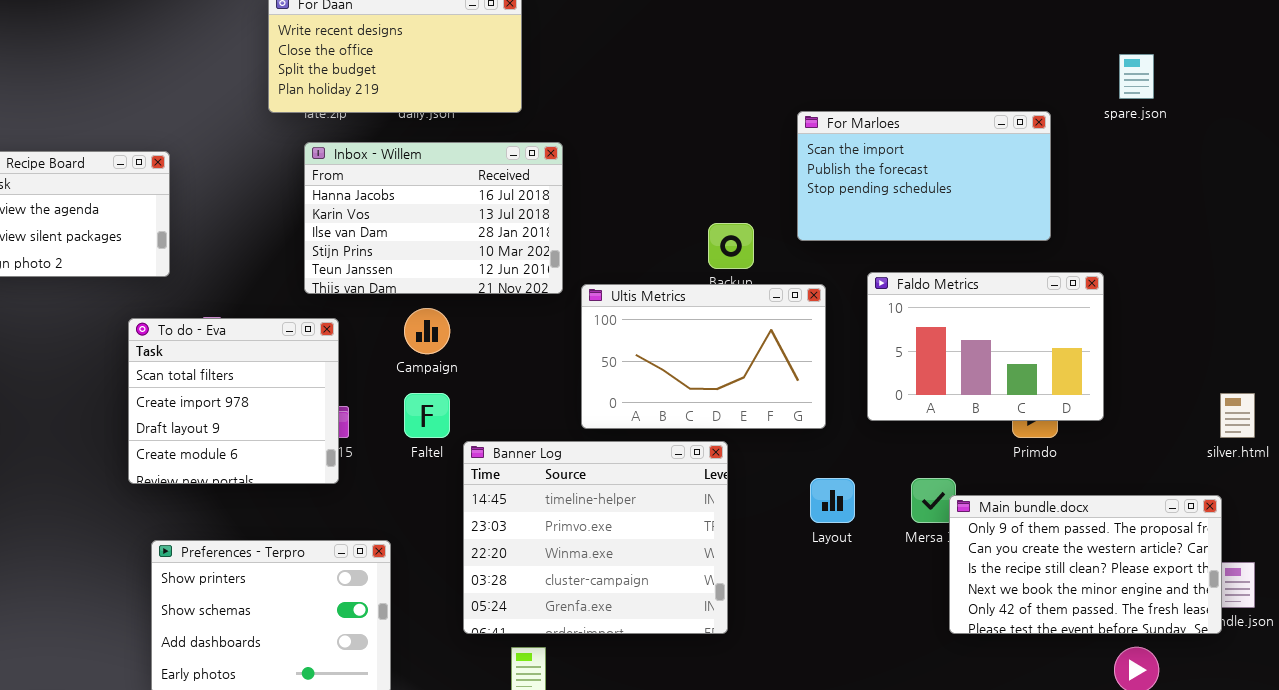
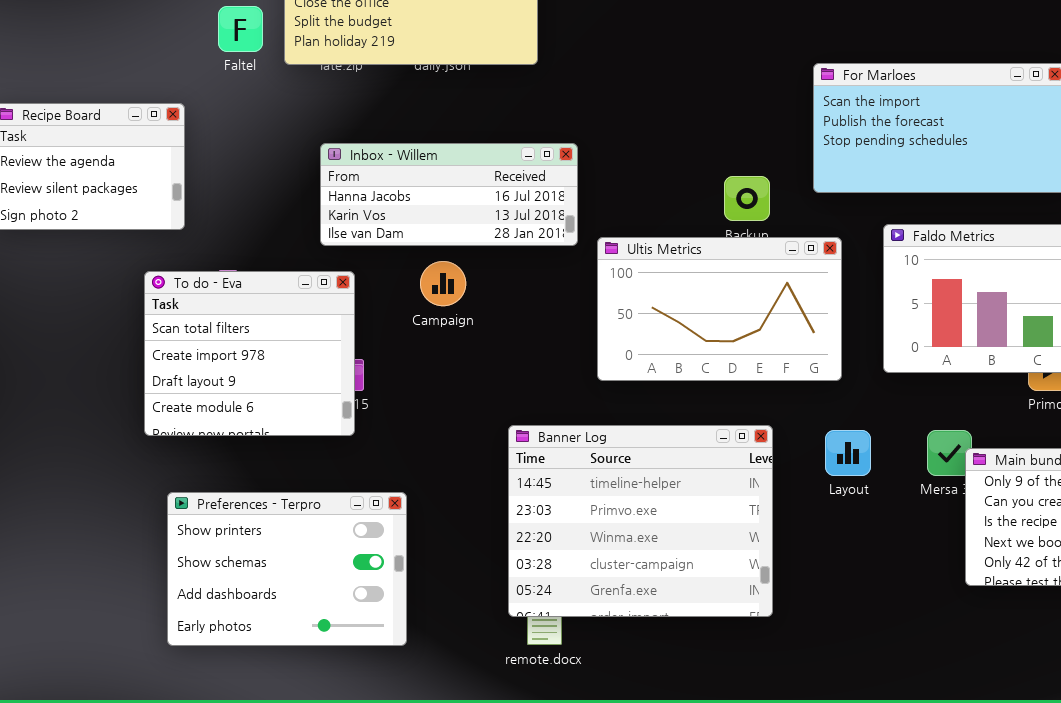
Inbox - Willem: [304,142,563,294] -> [320,143,578,246], resized
Faltel: [404,393,450,438] -> [218,6,263,52], moved
Banner Log: [463,441,728,634] -> [508,425,773,617], moved

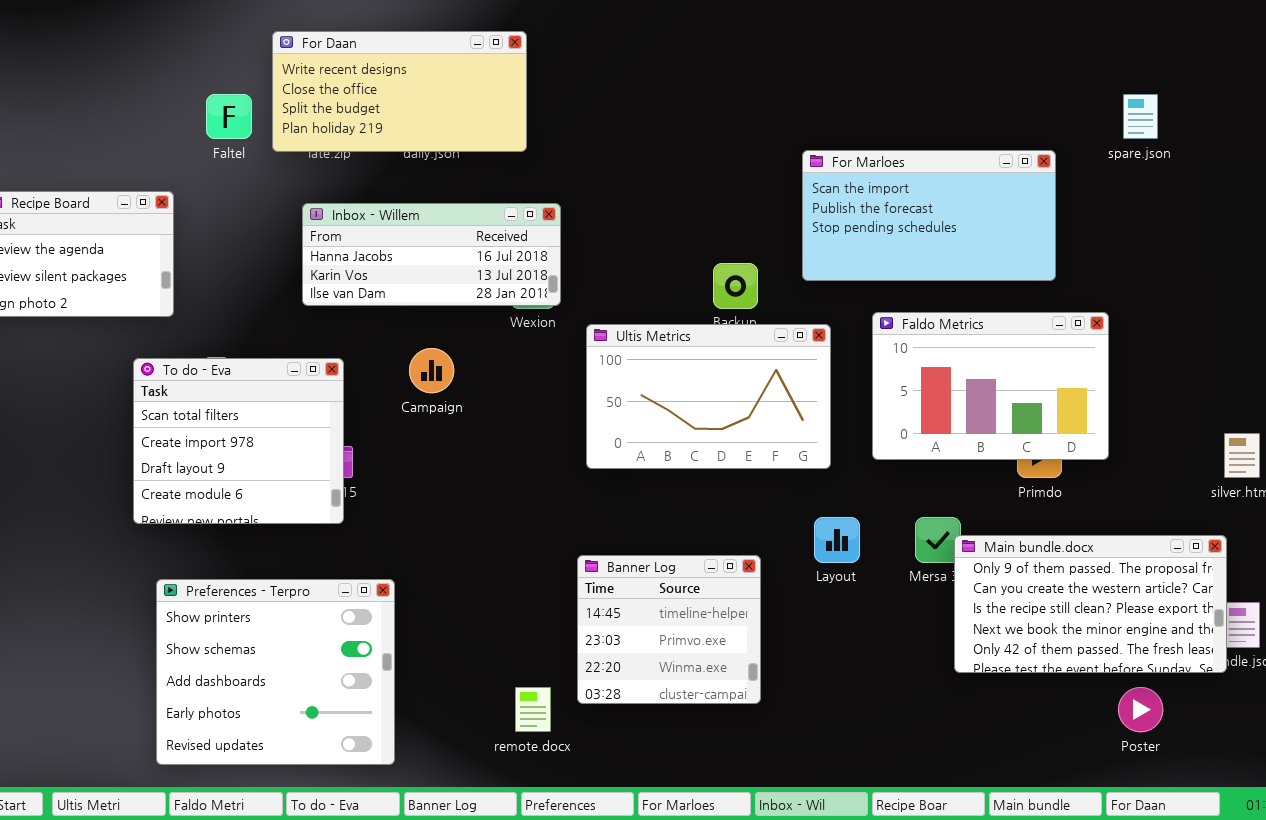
Inbox - Willem: [320,143,578,246] -> [302,203,561,306], moved
Banner Log: [508,425,773,617] -> [577,555,761,704], resized
Preferences - Terpro: [167,492,407,646] -> [156,579,395,765], resized

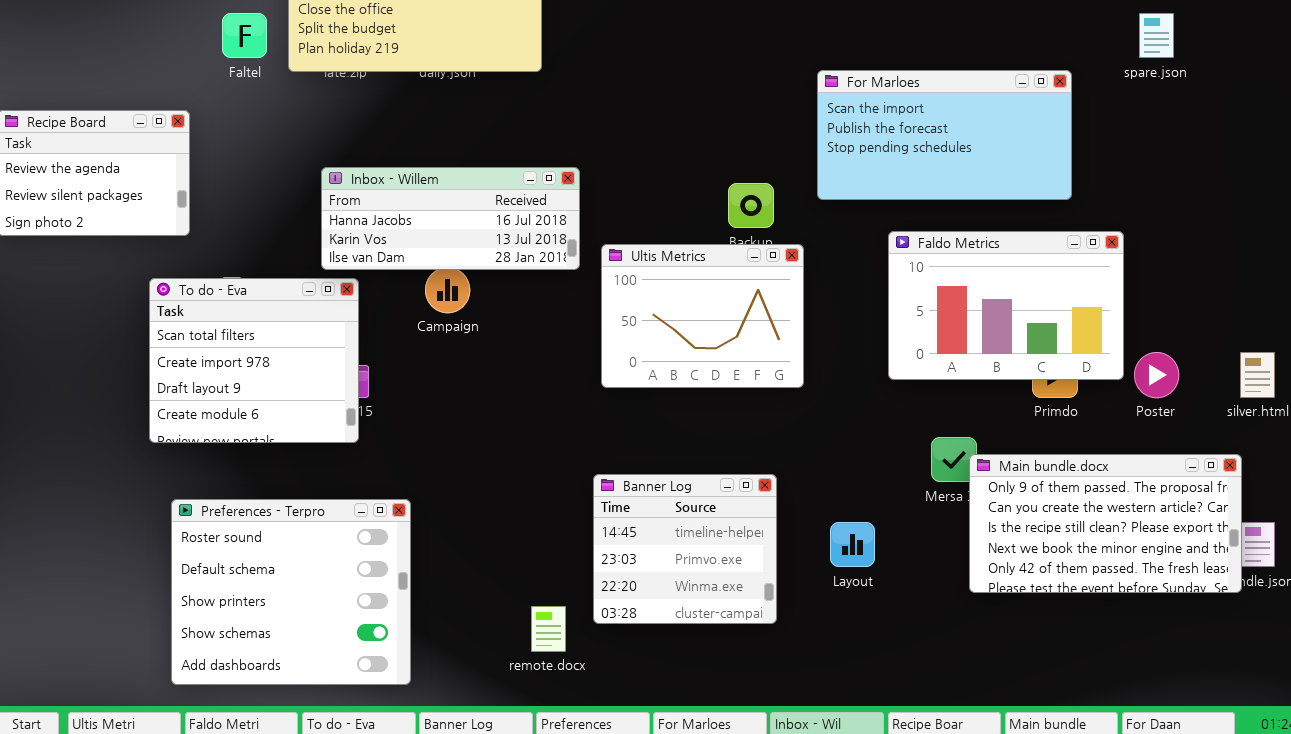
Inbox - Willem: [302,203,561,306] -> [321,167,580,270], moved
Ultis Metrics: [586,324,831,469] -> [601,244,804,388], resized
Layout: [814,517,860,563] -> [830,522,875,567], moved
Preferences - Terpro: [156,579,395,765] -> [171,499,411,685], scrolled up 2 rows
Poster: [1118,687,1163,732] -> [1134,352,1179,398], moved

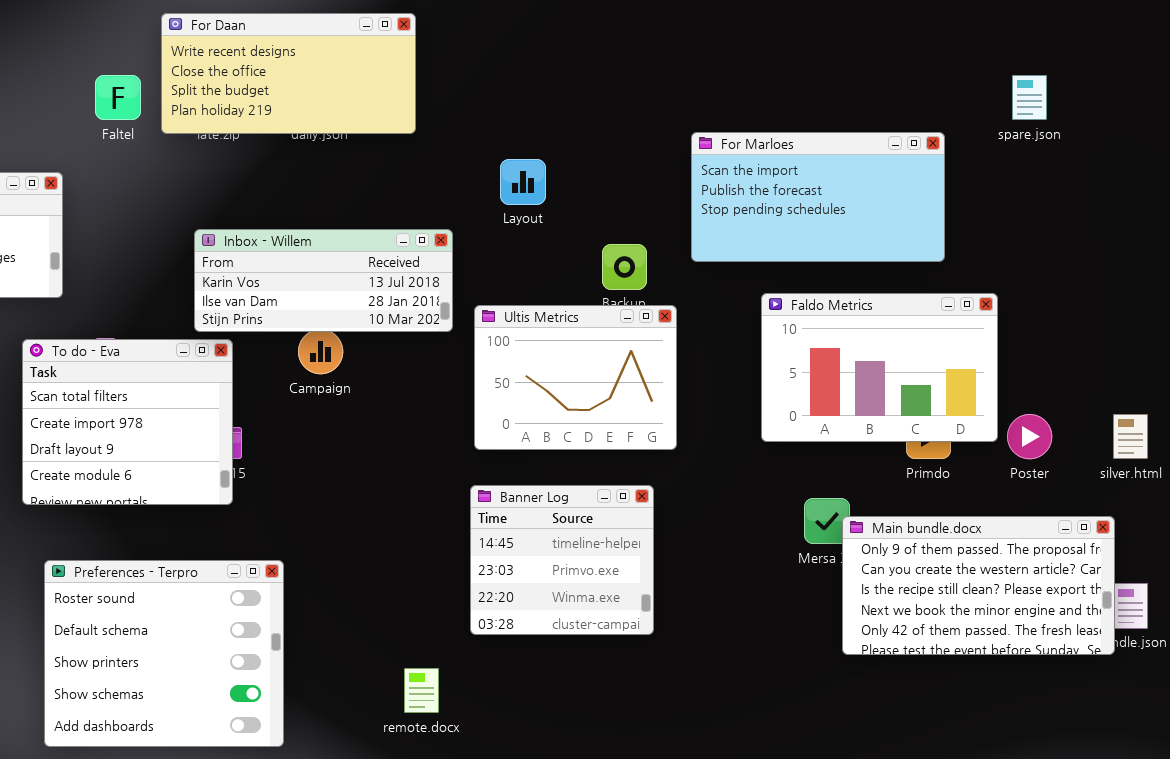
Inbox - Willem: [321,167,580,270] -> [194,229,453,332], scrolled down 1 row
Banner Log: [593,474,777,624] -> [470,485,654,635], moved
Layout: [830,522,875,567] -> [500,159,546,205], moved

